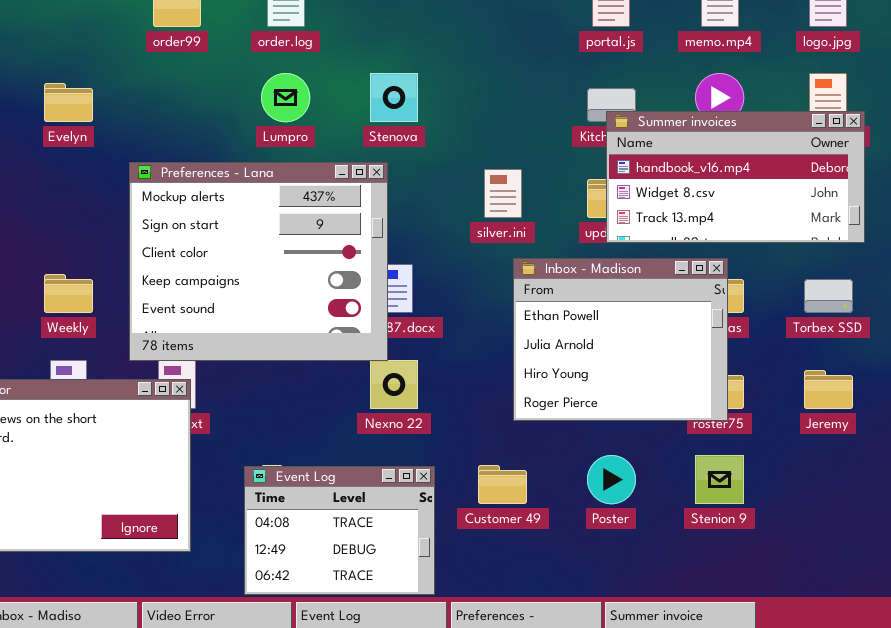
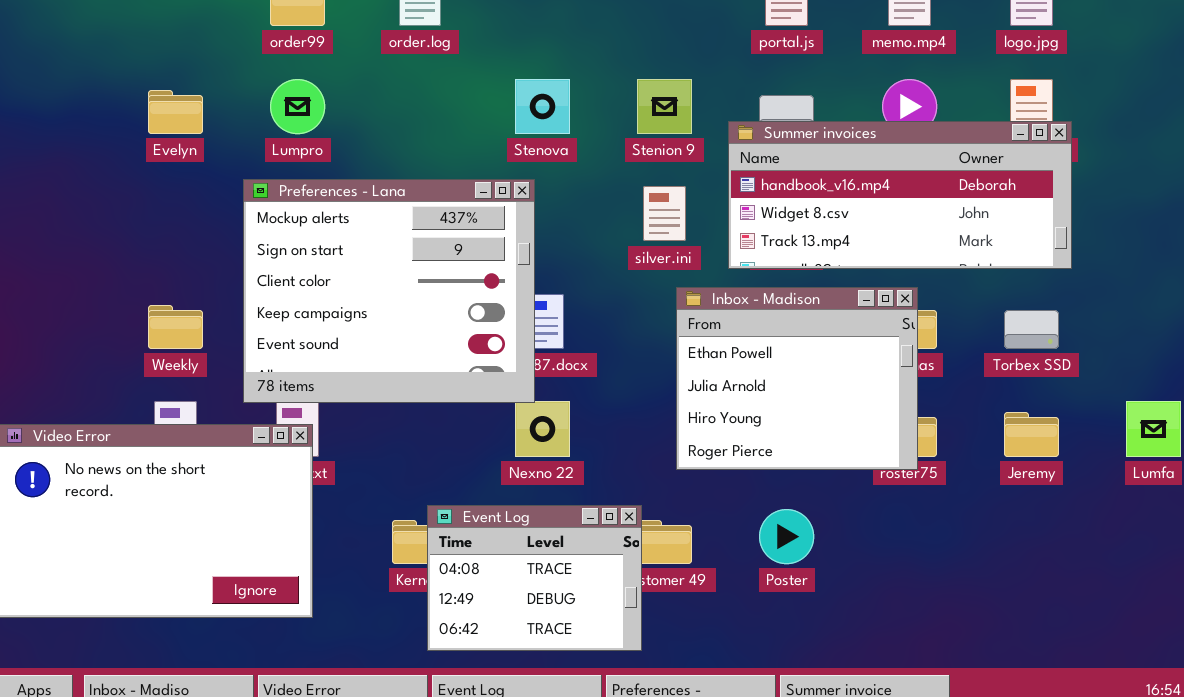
Lumpro: [261,73,310,122] -> [270,79,325,134], moved
Summer invoices: [606,111,865,243] -> [728,121,1072,269], resized
Stenion 9: [695,455,744,504] -> [637,79,692,134], moved
Event Log: [244,466,435,595] -> [427,505,642,651], moved

